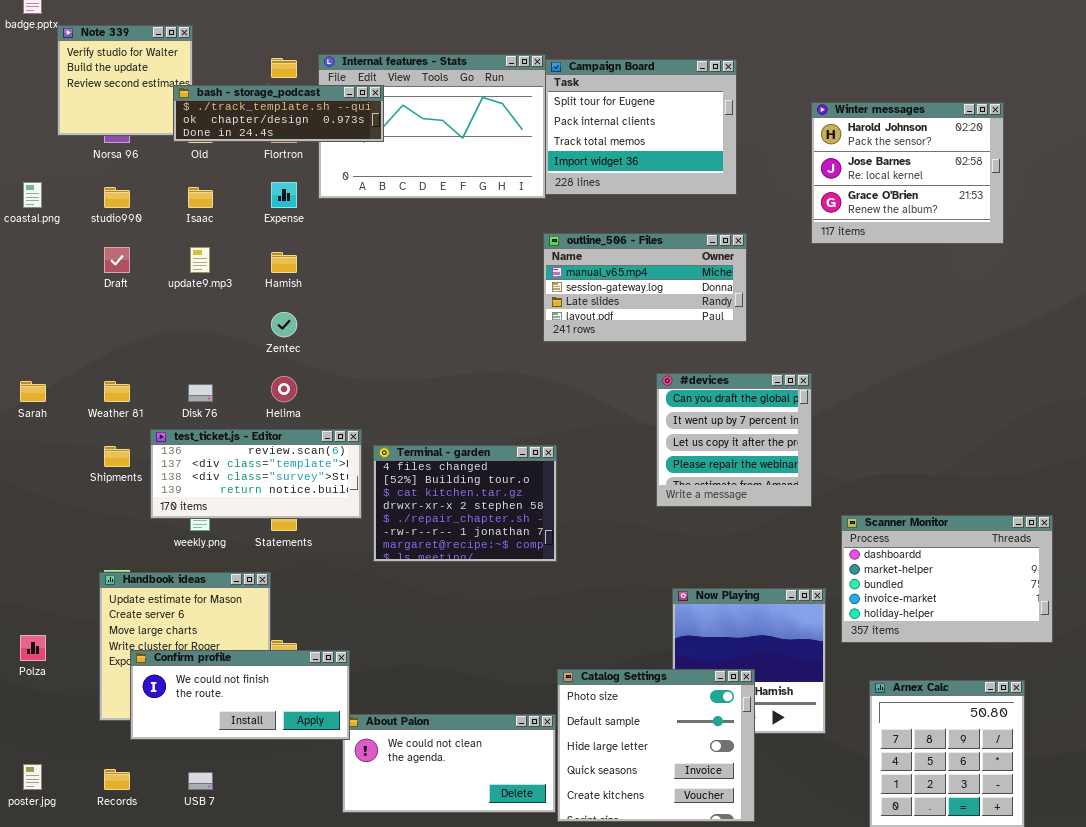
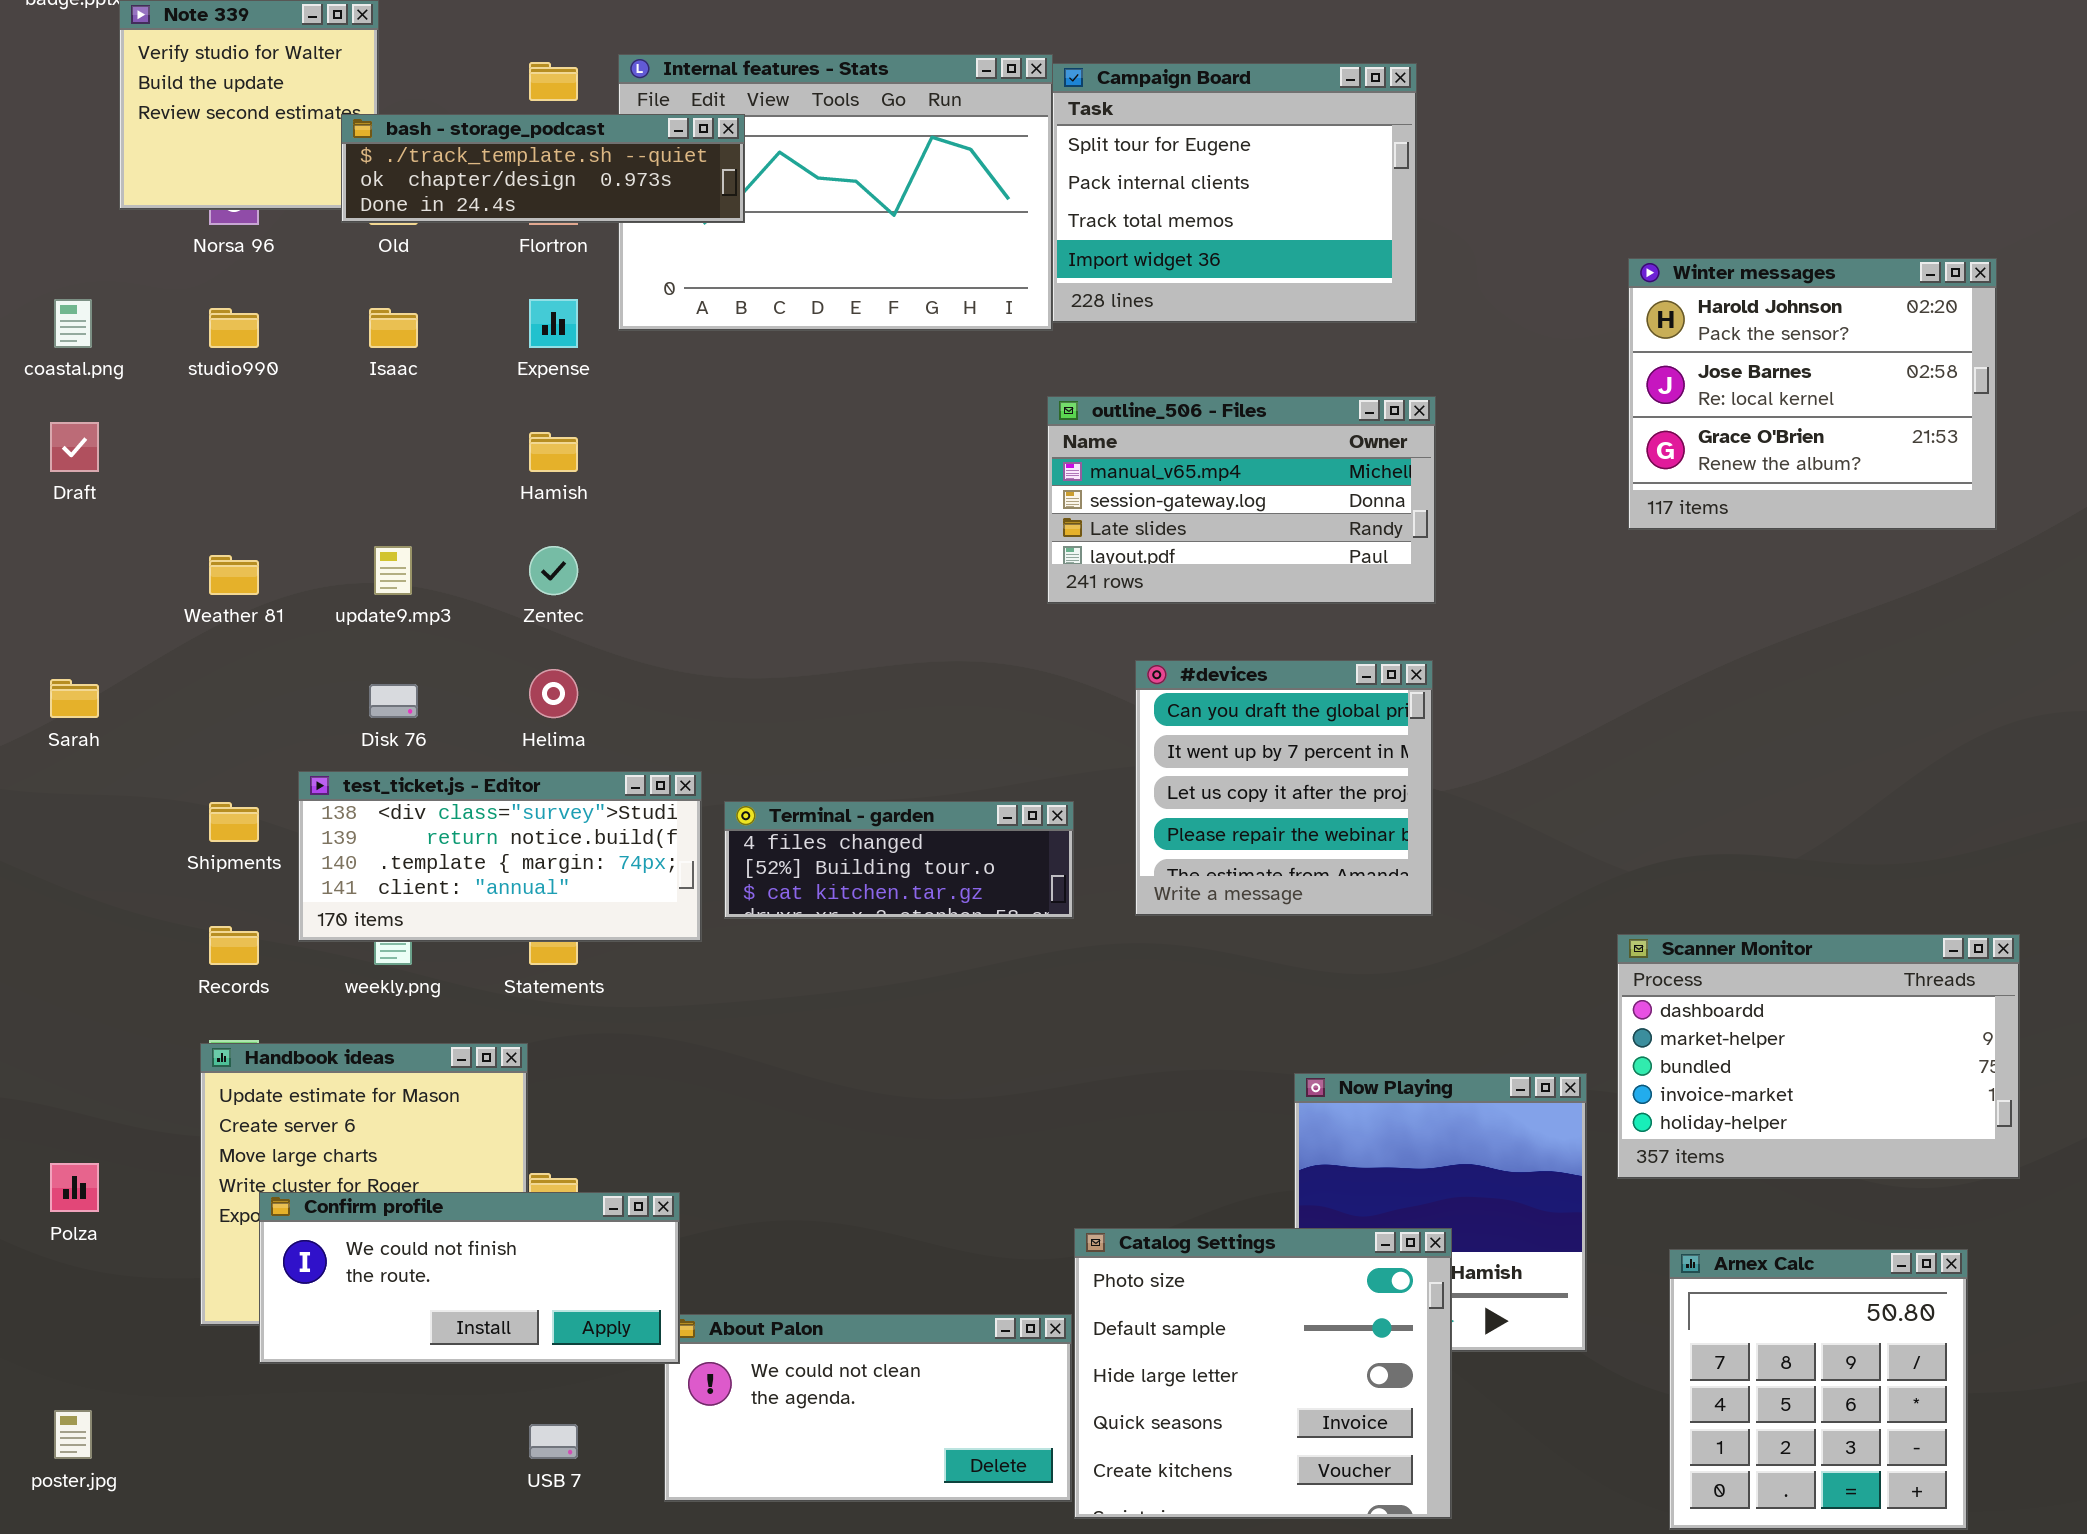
Winter messages: [811,102,1004,244] -> [1628,258,1997,530], moved
Draft: [104,247,130,273] -> [50,422,99,472], moved
update9.mp3: [190,247,210,273] -> [374,546,412,595], moved
#devices: [656,373,812,507] -> [1135,660,1433,916], moved
Weather 81: [104,381,130,402] -> [209,555,259,595], moved
test_ticket.js - Editor: [150,429,362,519] -> [298,771,702,942], scrolled down 2 rows
Terminal - garden: [373,445,557,562] -> [724,801,1074,919], resized
Records: [104,769,130,790] -> [209,926,259,965], moved
USB 7: [188,772,213,790] -> [529,1424,578,1459], moved

